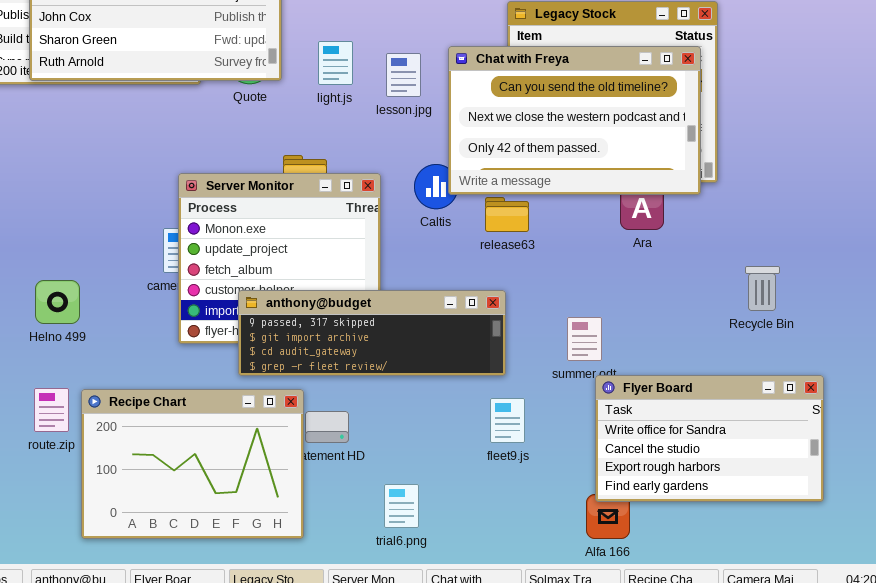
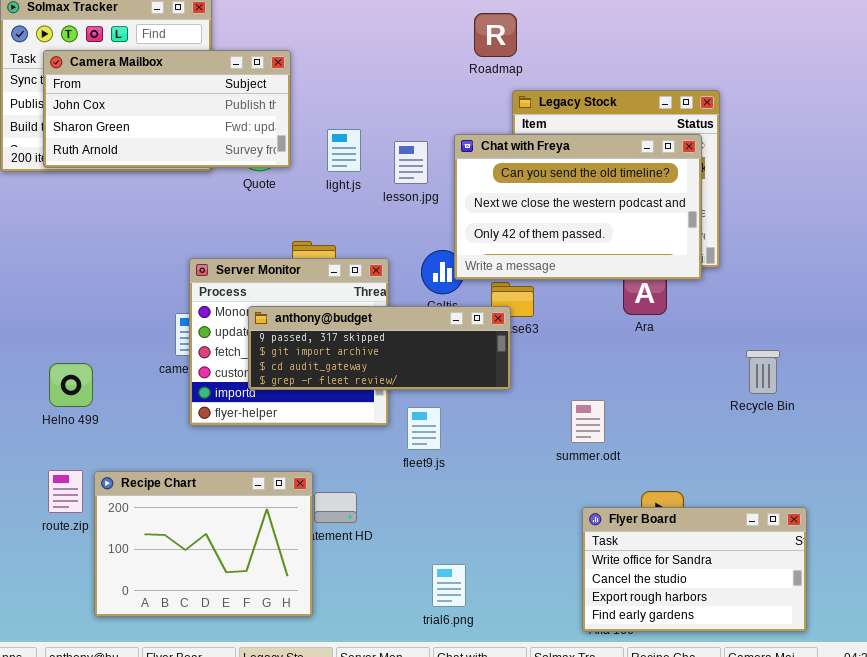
anthony@budget: [238,290,506,376] -> [248,306,511,390], moved
Flyer Board: [595,375,824,502] -> [582,507,807,632], moved
fleet9.js: [490,398,525,443] -> [407,407,441,450], moved
trial6.png: [384,484,419,528] -> [432,564,466,607], moved

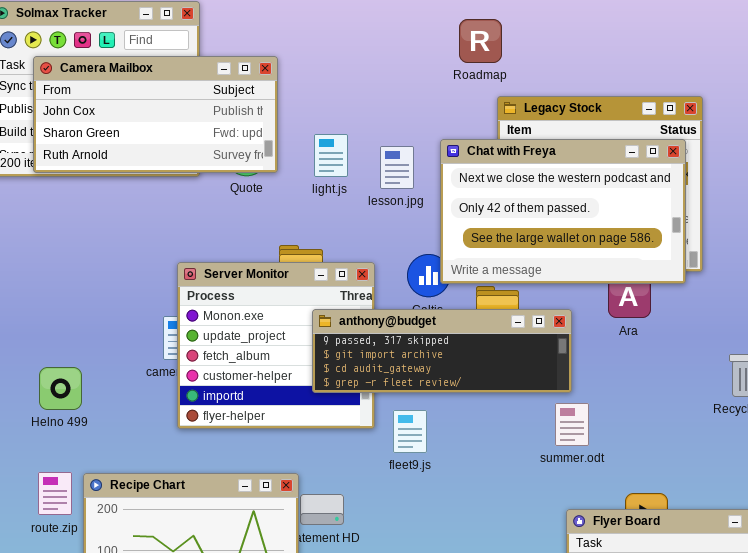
Chat with Freya: [454,134,702,280] -> [440,139,686,284], scrolled down 1 row
anthony@budget: [248,306,511,390] -> [312,309,572,393], moved

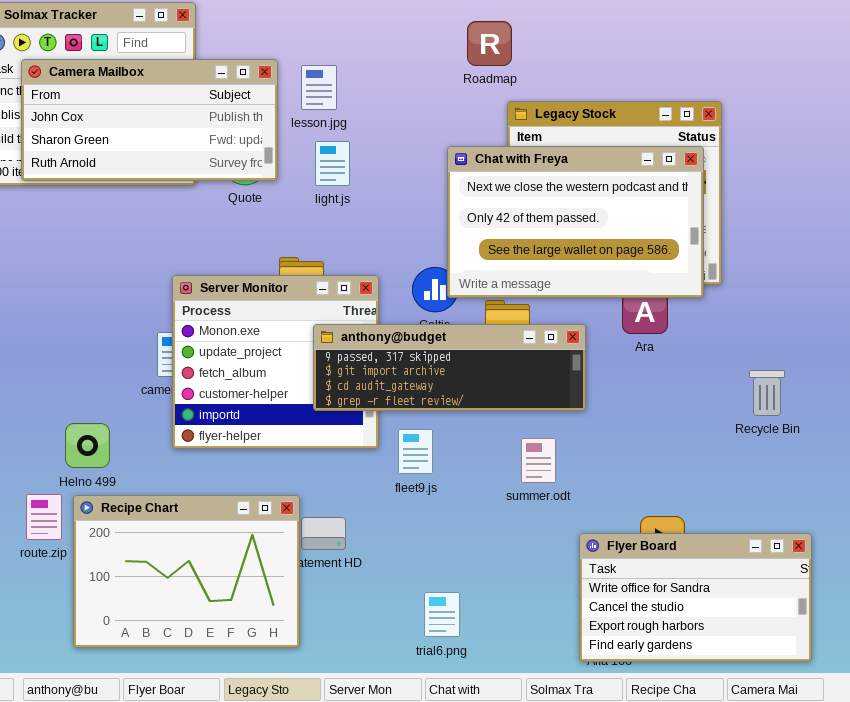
lesson.jpg: [380,146,414,189] -> [301,65,337,110], moved
Helno 499: [39,367,82,410] -> [65,423,110,468], moved
summer.odt: [555,403,589,446] -> [521,438,556,483], moved

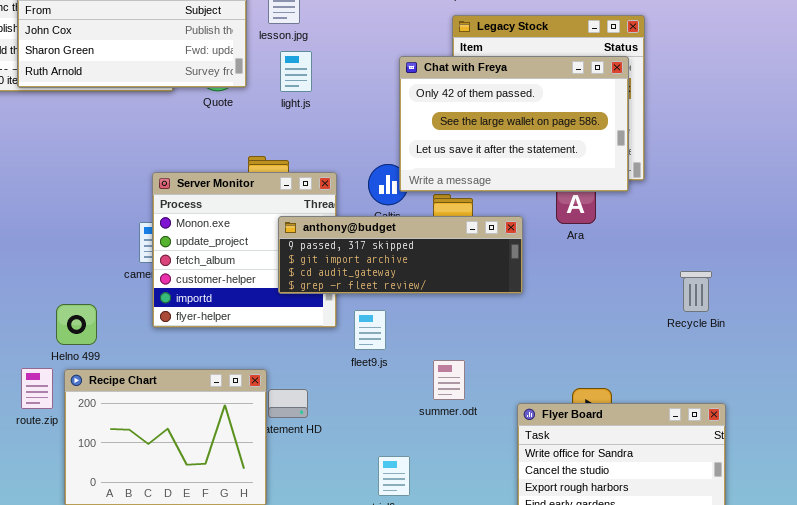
Chat with Freya: [447,146,704,298] -> [399,56,629,192], scrolled down 1 row
Recycle Bin: [749,370,785,416] -> [680,271,712,312], moved
summer.odt: [521,438,556,483] -> [433,360,465,400], moved

